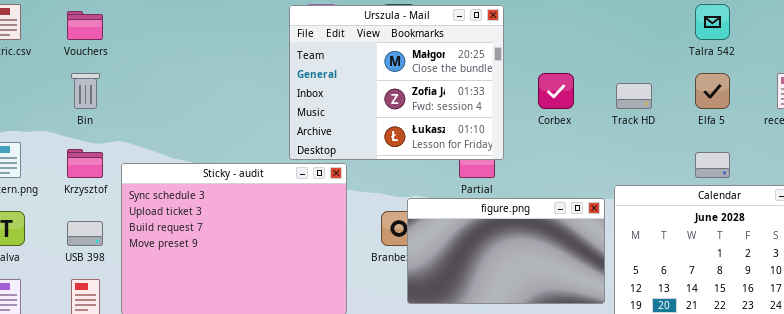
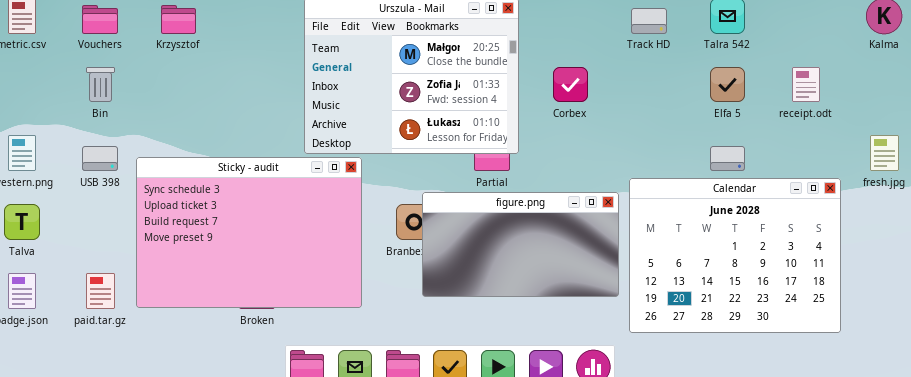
Track HD: [616,83,652,109] -> [631,8,667,34], moved
Krzysztof: [67,149,103,178] -> [161,5,196,34], moved
USB 398: [67,221,103,246] -> [82,146,118,171], moved

